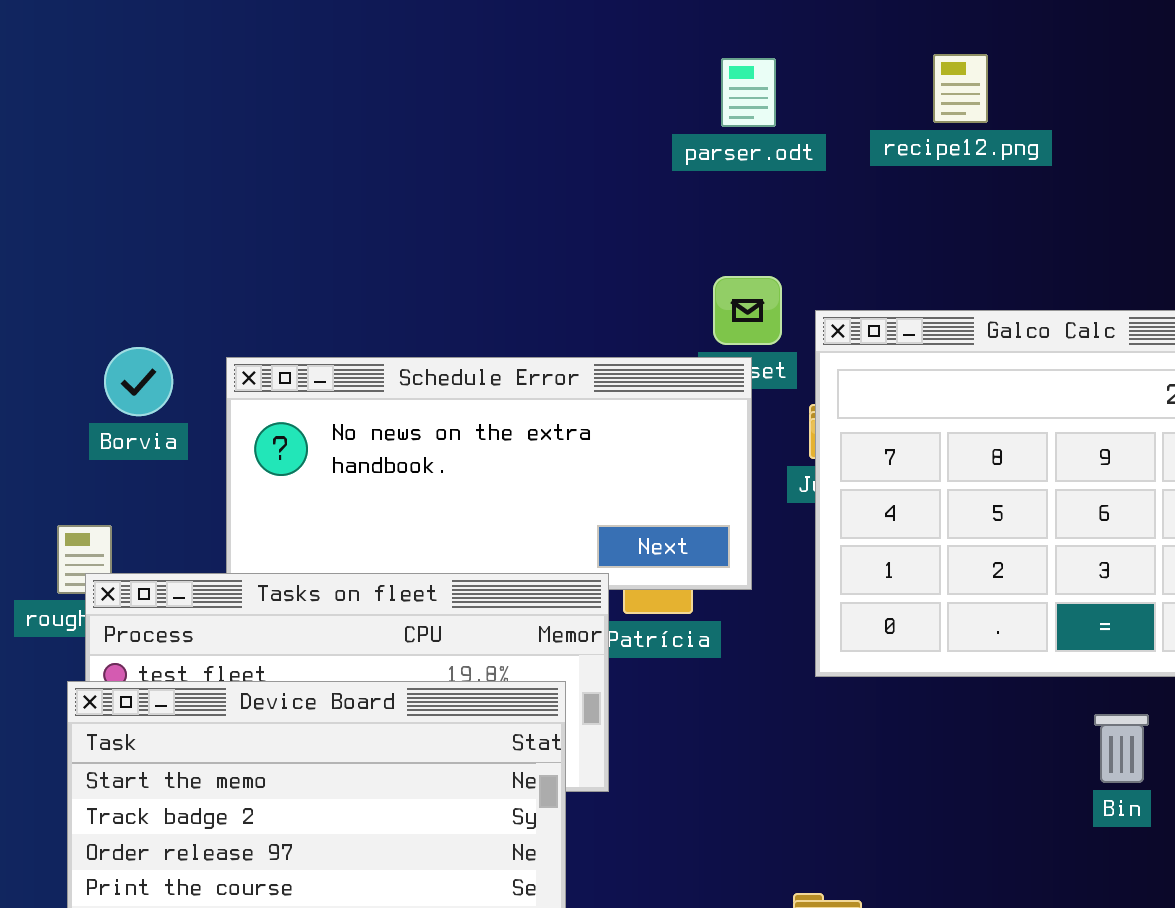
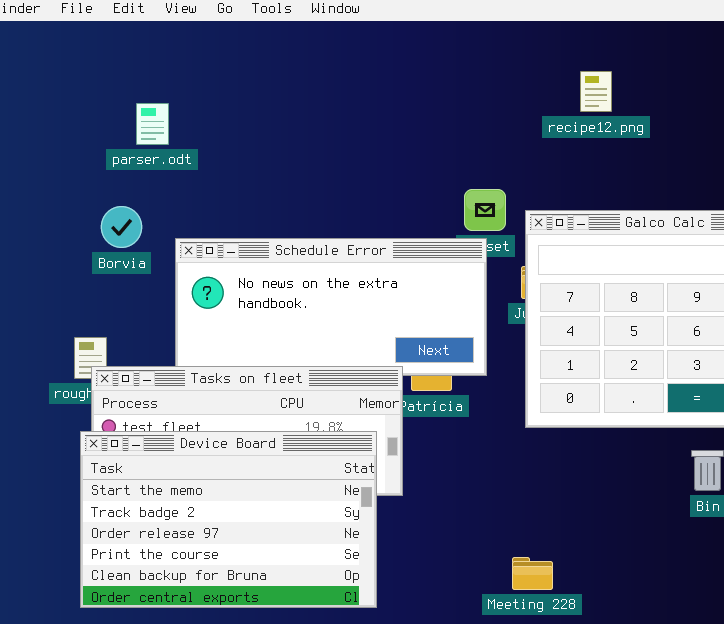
recipe12.png: [933,54,988,123] -> [580,71,612,112], moved
parser.odt: [721,58,776,127] -> [136,103,169,145], moved
Borvia: [104,347,173,416] -> [101,206,142,248], moved

